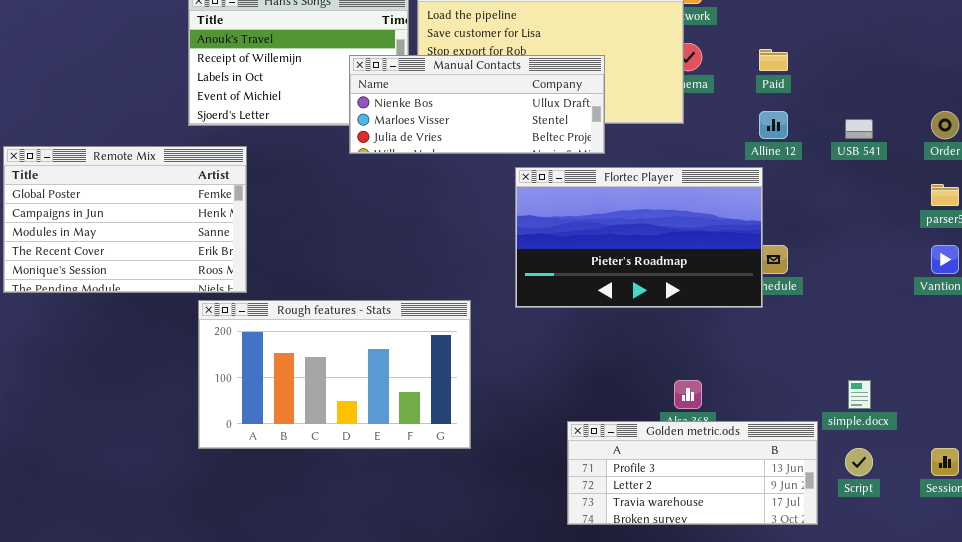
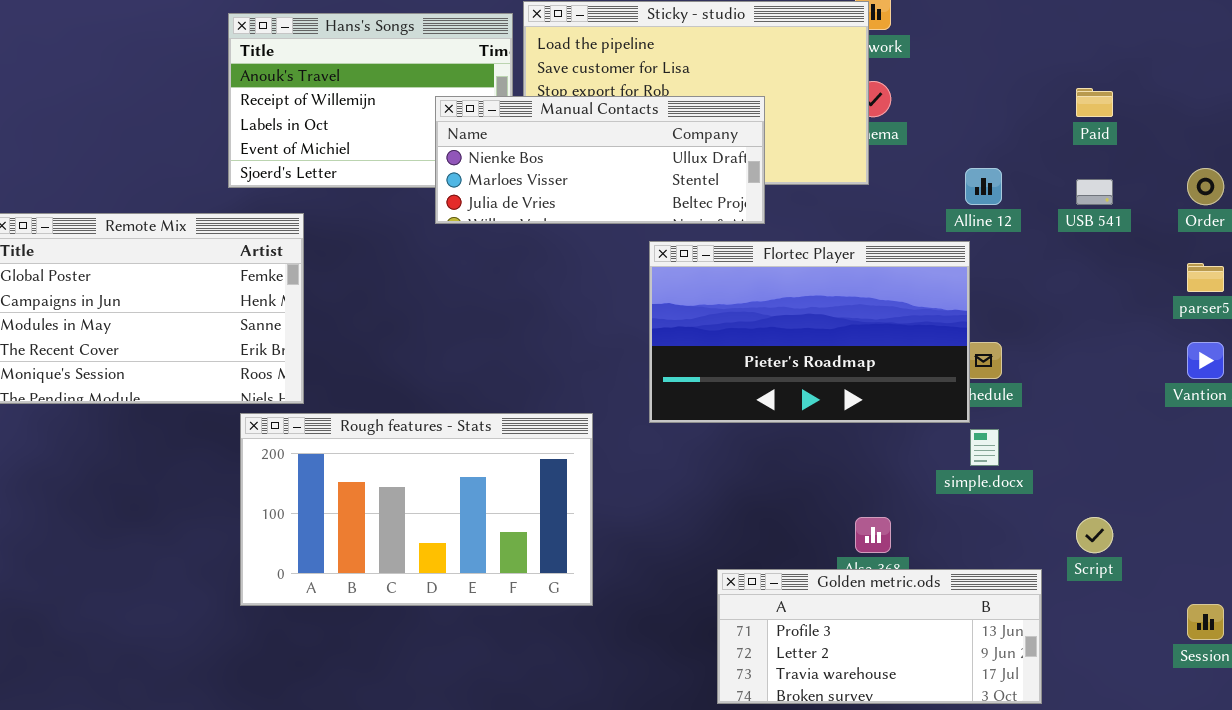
Paid: [759,49,788,71] -> [1076,88,1113,117], moved
simple.docx: [848,380,871,409] -> [970,429,999,466], moved
Script: [845,448,873,476] -> [1076,517,1113,553], moved

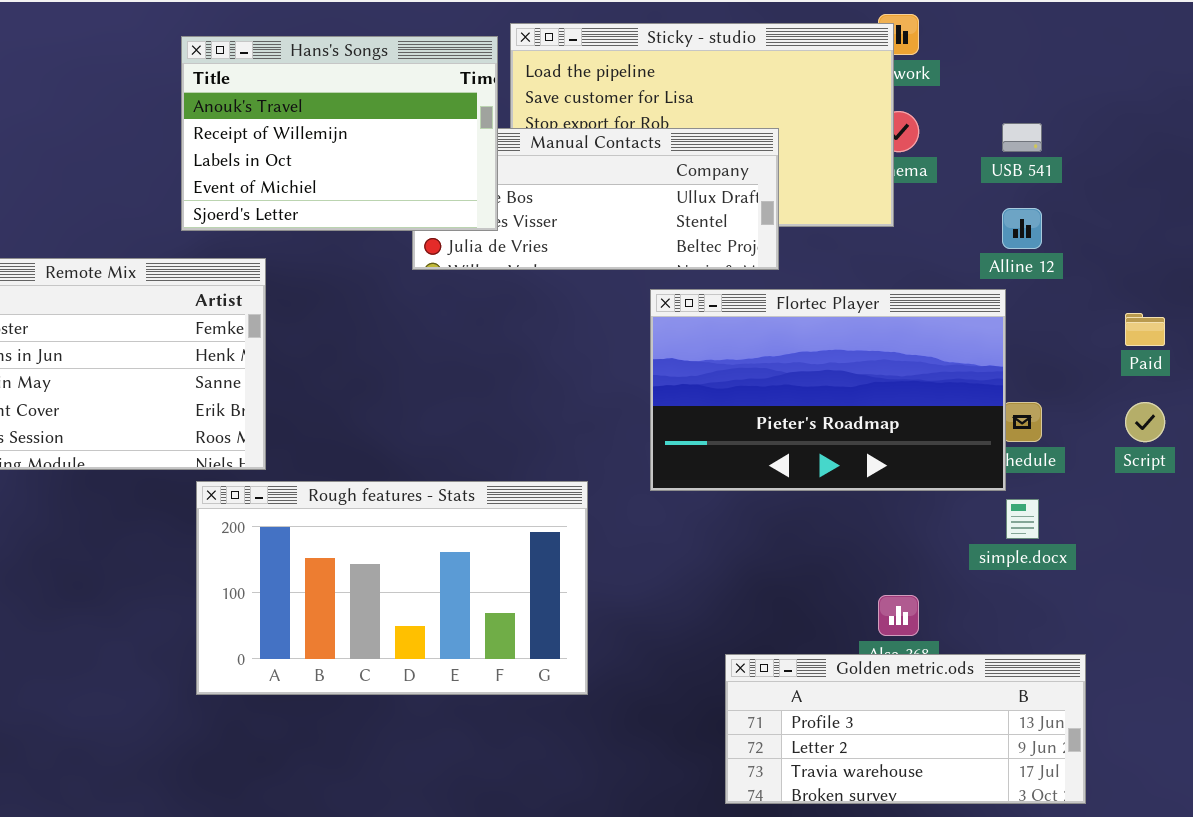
Hans's Songs: [228,13,513,188] -> [181,36,498,231], raised
Paid: [1076,88,1113,117] -> [1125,313,1165,346], moved
USB 541: [1076,179,1113,205] -> [1002,123,1042,152], moved
Script: [1076,517,1113,553] -> [1125,402,1165,442], moved

